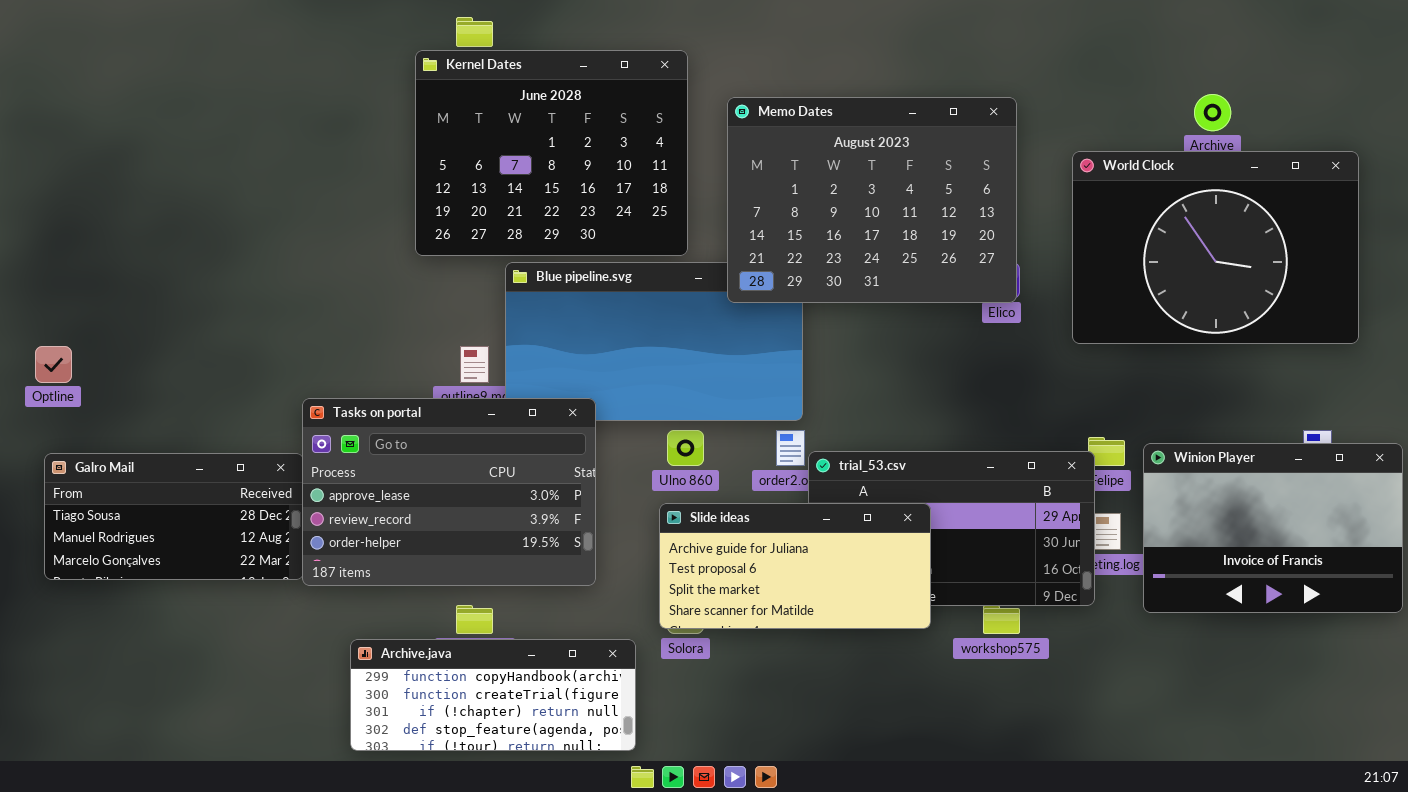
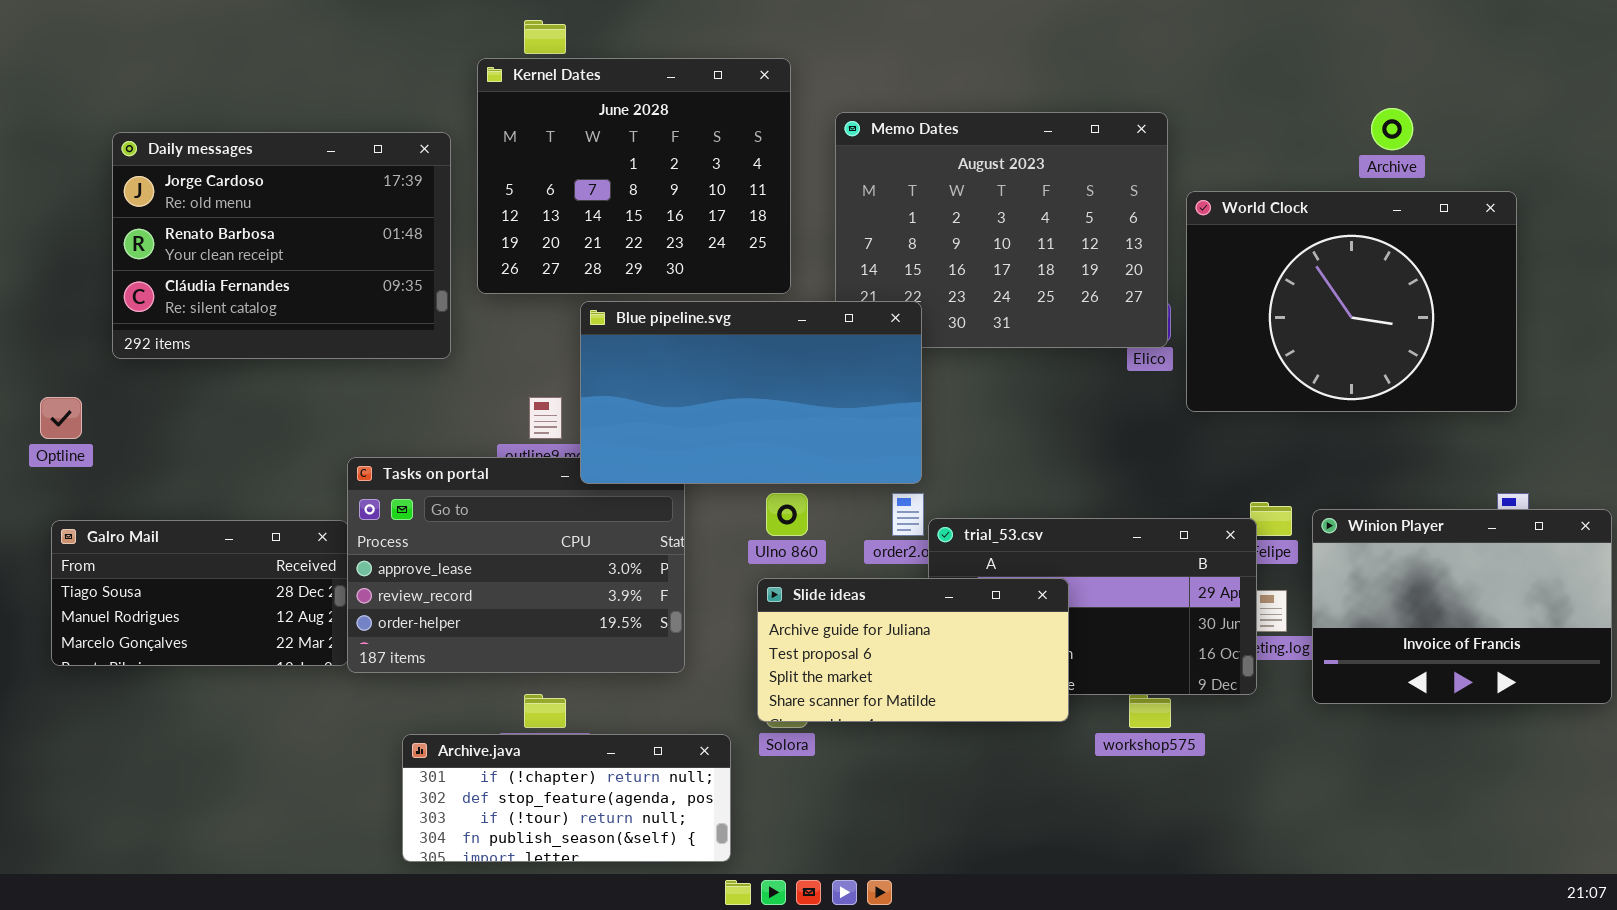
Daily messages: none -> [112,132,451,359], opened
World Clock: [1072,151,1359,344] -> [1186,191,1517,412], moved
Blue pipeline.svg: [505,262,803,421] -> [580,301,922,484], raised
Archive.java: [350,639,636,751] -> [402,734,731,862], scrolled down 2 rows

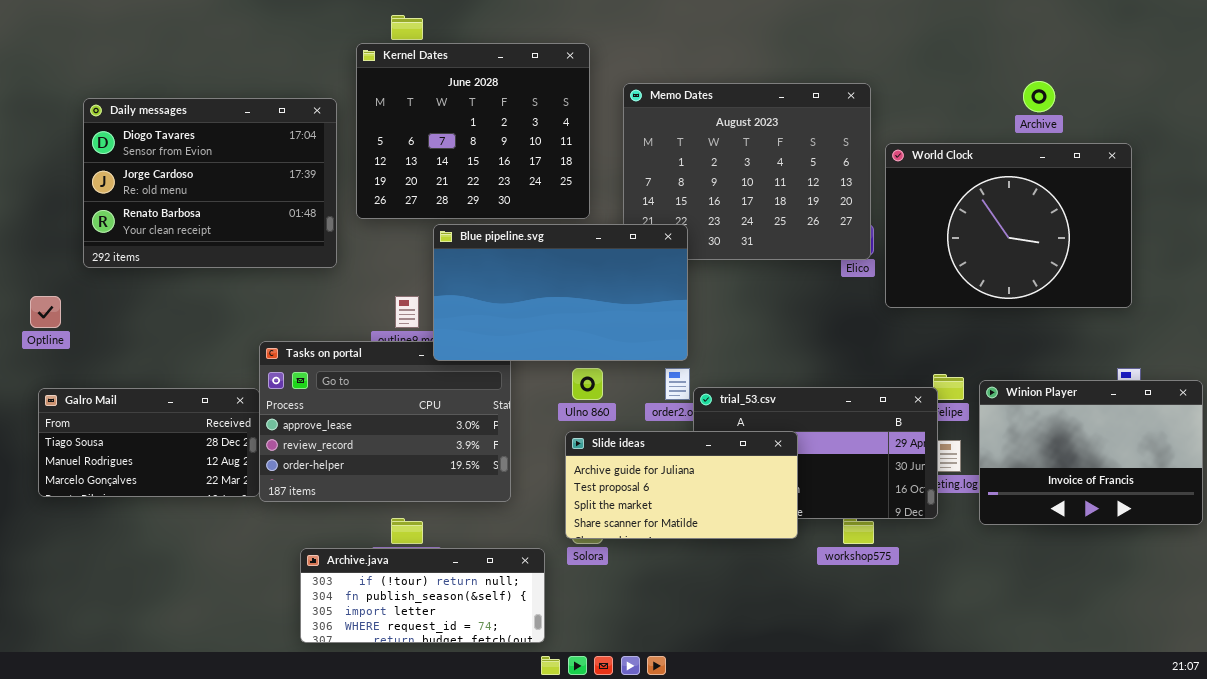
Daily messages: [112,132,451,359] -> [83,98,337,268], scrolled up 1 row
Archive.java: [402,734,731,862] -> [300,548,545,643], scrolled down 2 rows

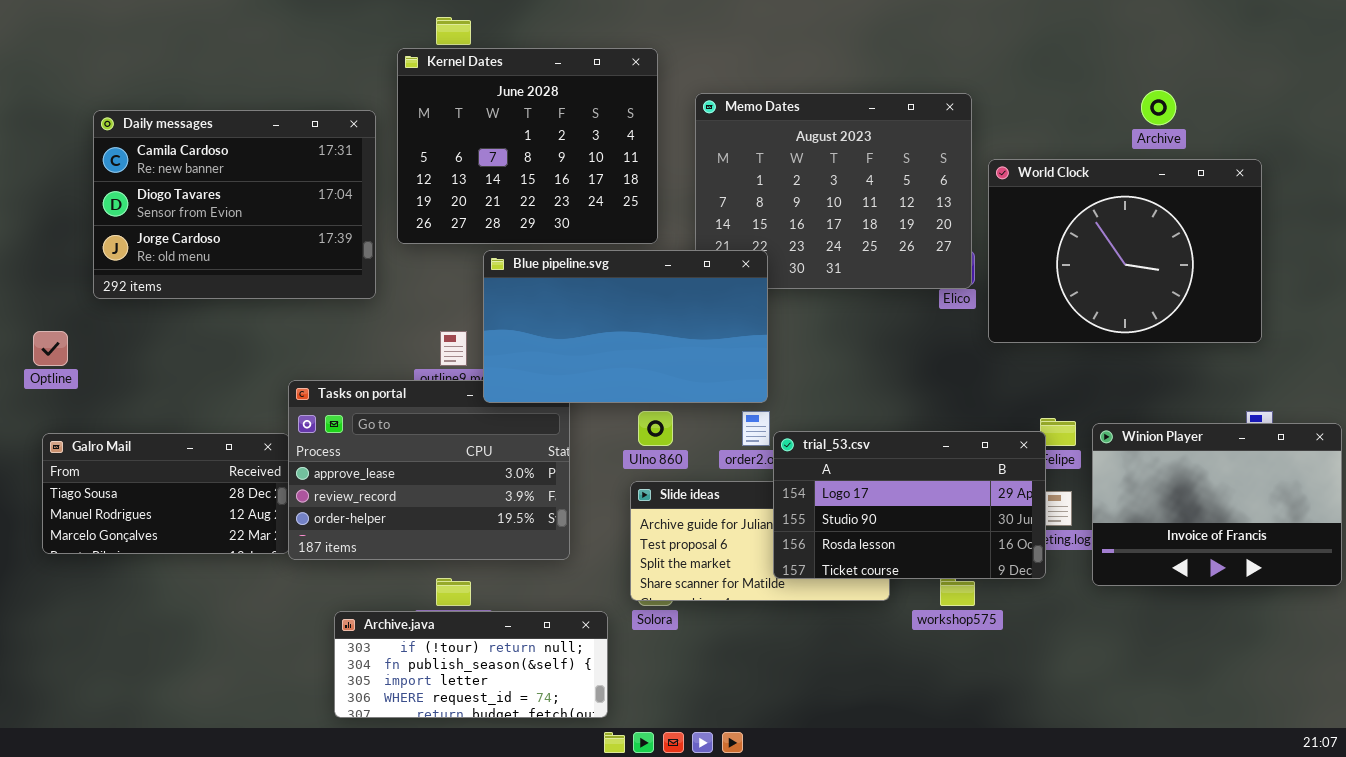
Daily messages: [83,98,337,268] -> [93,110,376,299], scrolled up 1 row
trial_53.csv: [693,387,938,519] -> [773,431,1046,579], raised

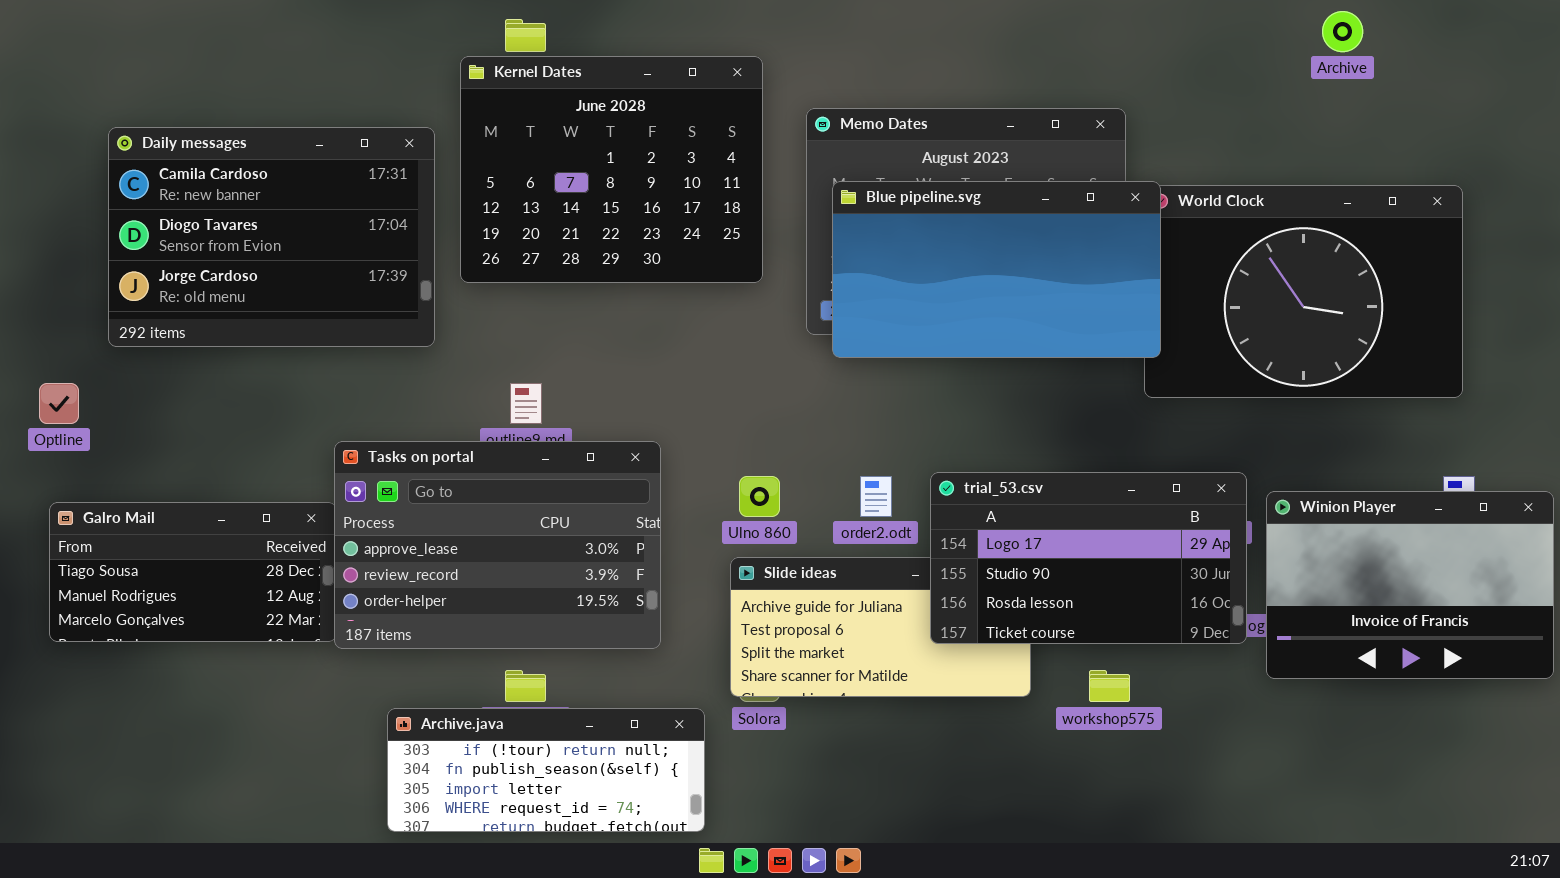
Archive: [1141,90,1176,125] -> [1322,11,1363,52], moved
Blue pipeline.svg: [483,250,768,403] -> [832,181,1161,358], moved
trial_53.csv: [773,431,1046,579] -> [930,472,1247,644], moved

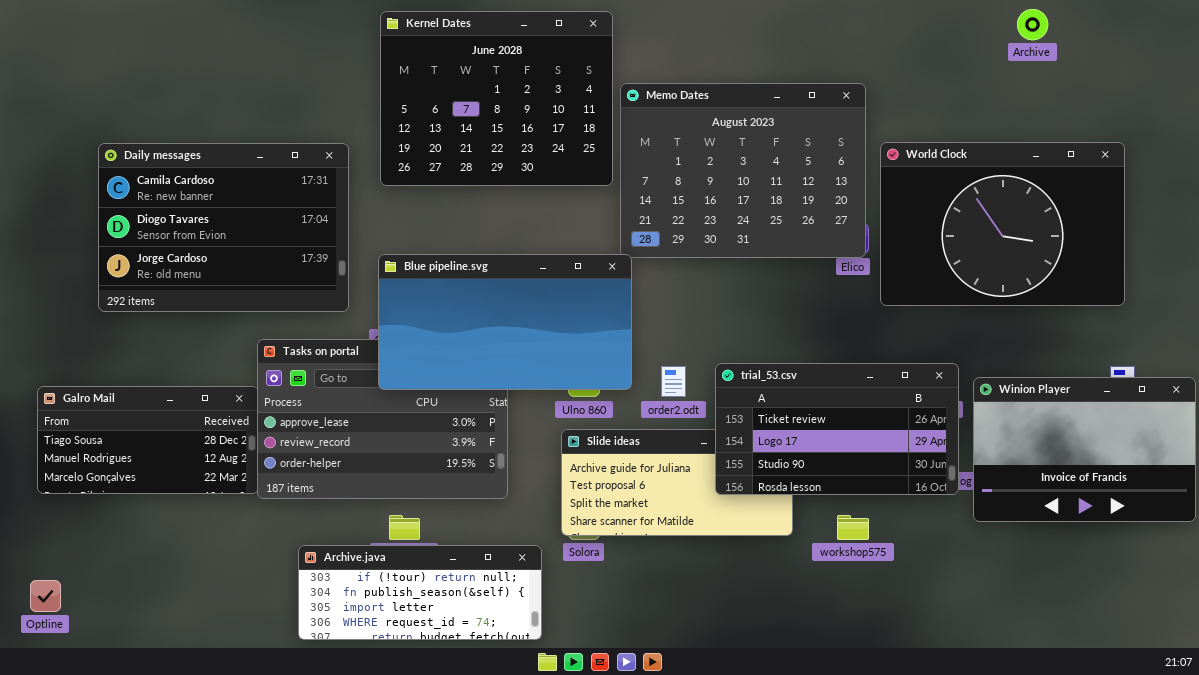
Kernel Dates: [460,56,763,283] -> [380,11,613,186], moved
Daily messages: [108,127,435,347] -> [98,143,349,312], moved
Blue pipeline.svg: [832,181,1161,358] -> [378,254,632,390], moved
Optline: [39,383,79,424] -> [30,580,61,612], moved
trial_53.csv: [930,472,1247,644] -> [715,363,959,495], scrolled up 1 row

